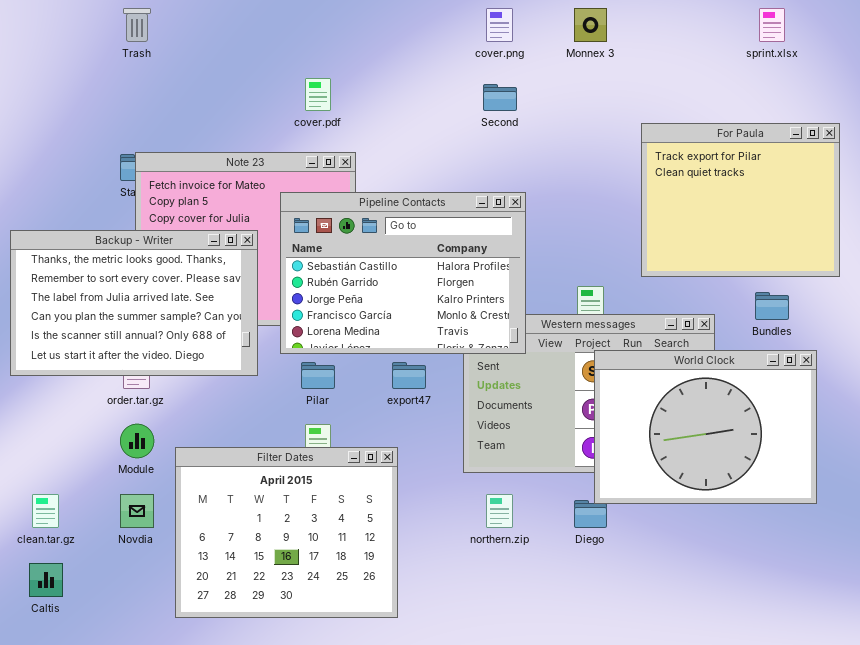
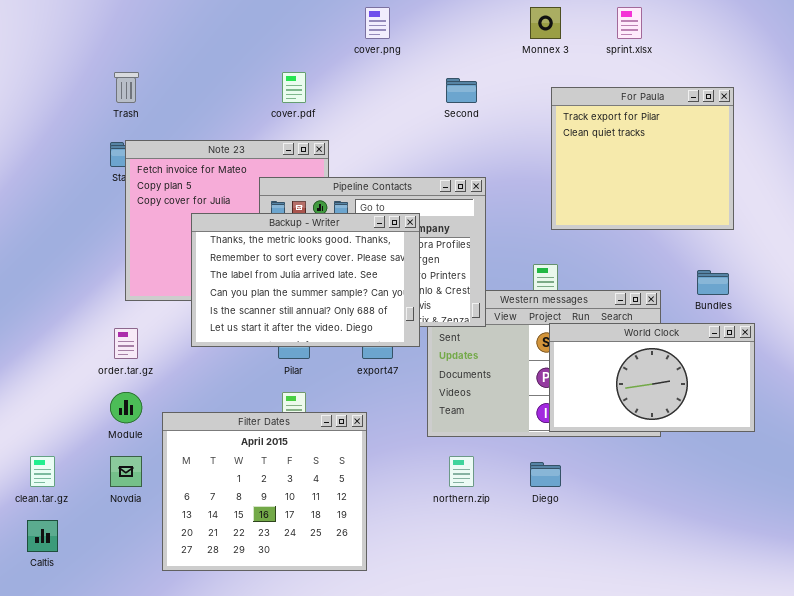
Trash: [123,8,151,42] -> [114,72,139,103], moved
cover.png: [486,8,513,42] -> [365,7,390,39], moved
sprint.xlsx: [759,8,785,42] -> [617,7,642,39], moved
For Paula: [641,123,840,277] -> [551,87,734,230], moved
Backup - Writer: [10,230,258,376] -> [191,213,420,347], moved
World Clock: [594,350,817,504] -> [549,323,755,432], resized

